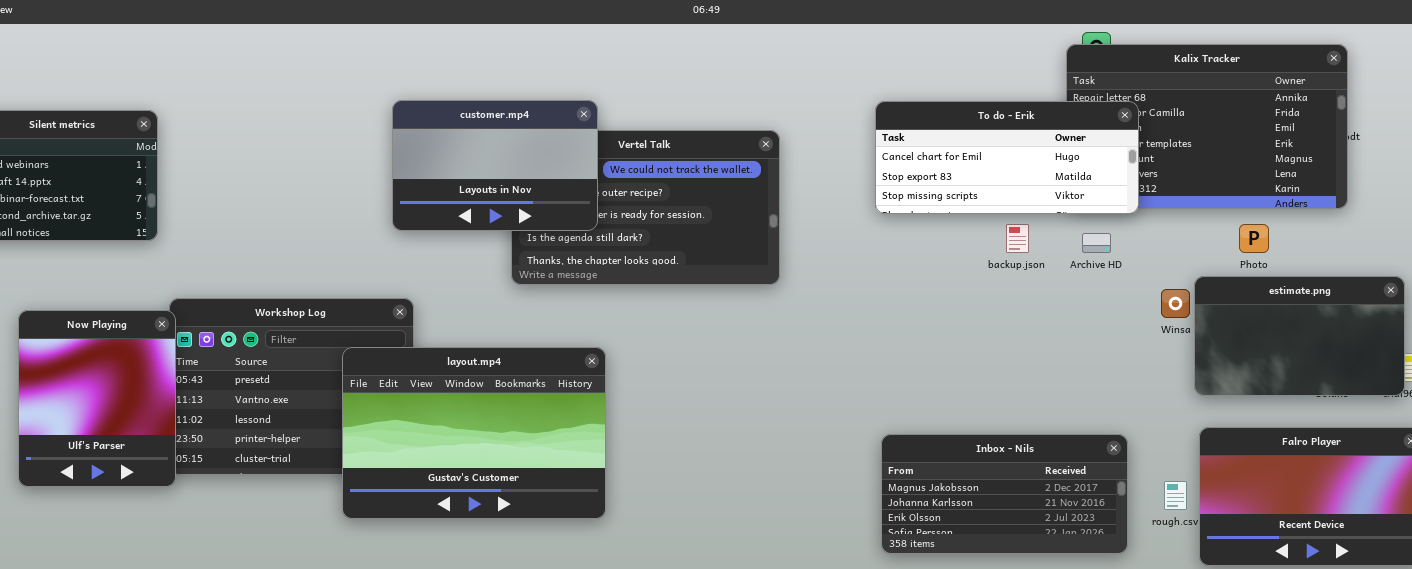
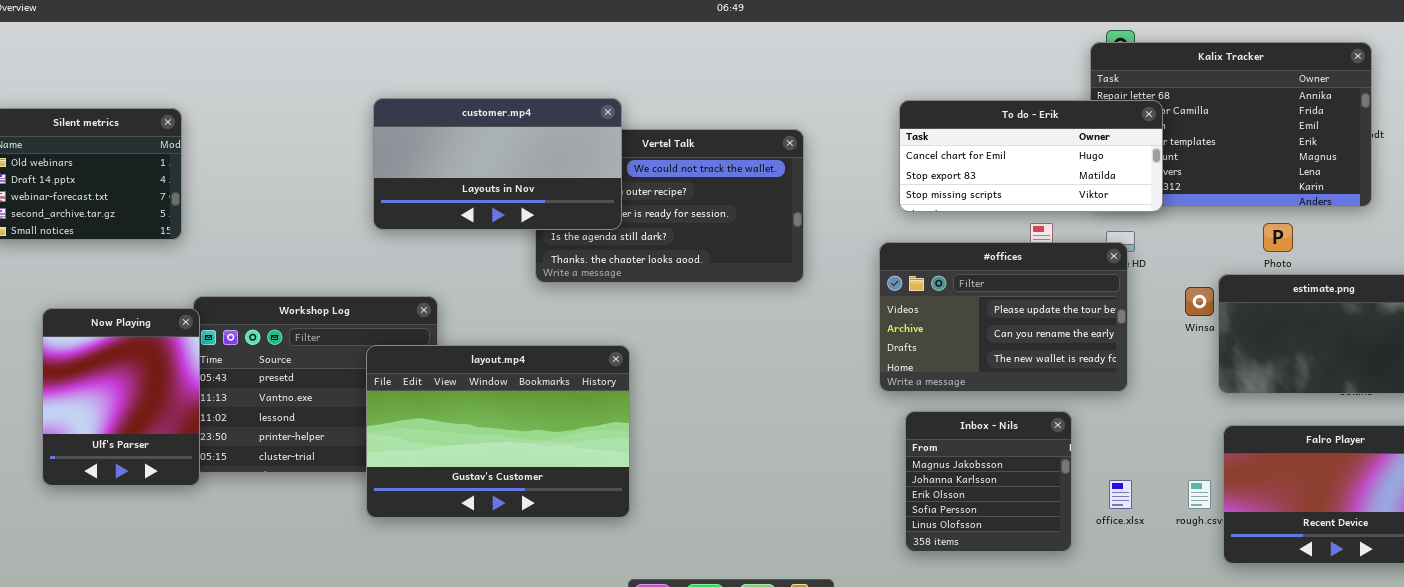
customer.mp4: [392,100,598,231] -> [373,98,622,230], resized
#offices: none -> [879,242,1128,392], opened
Inbox - Nils: [881,434,1128,554] -> [905,411,1072,552], resized

